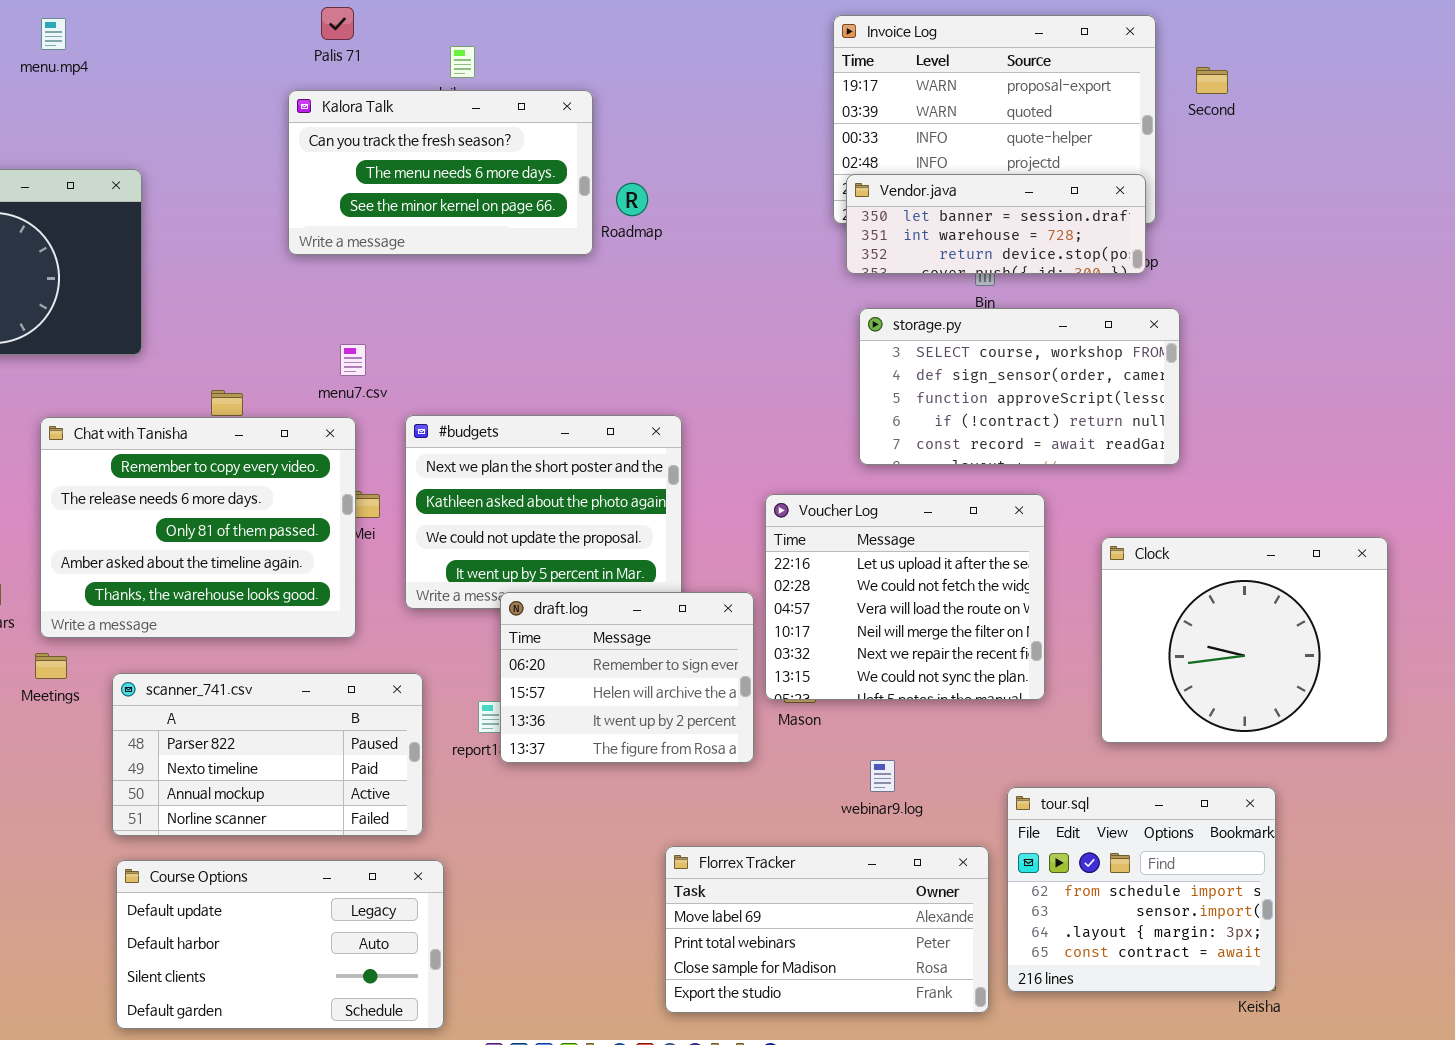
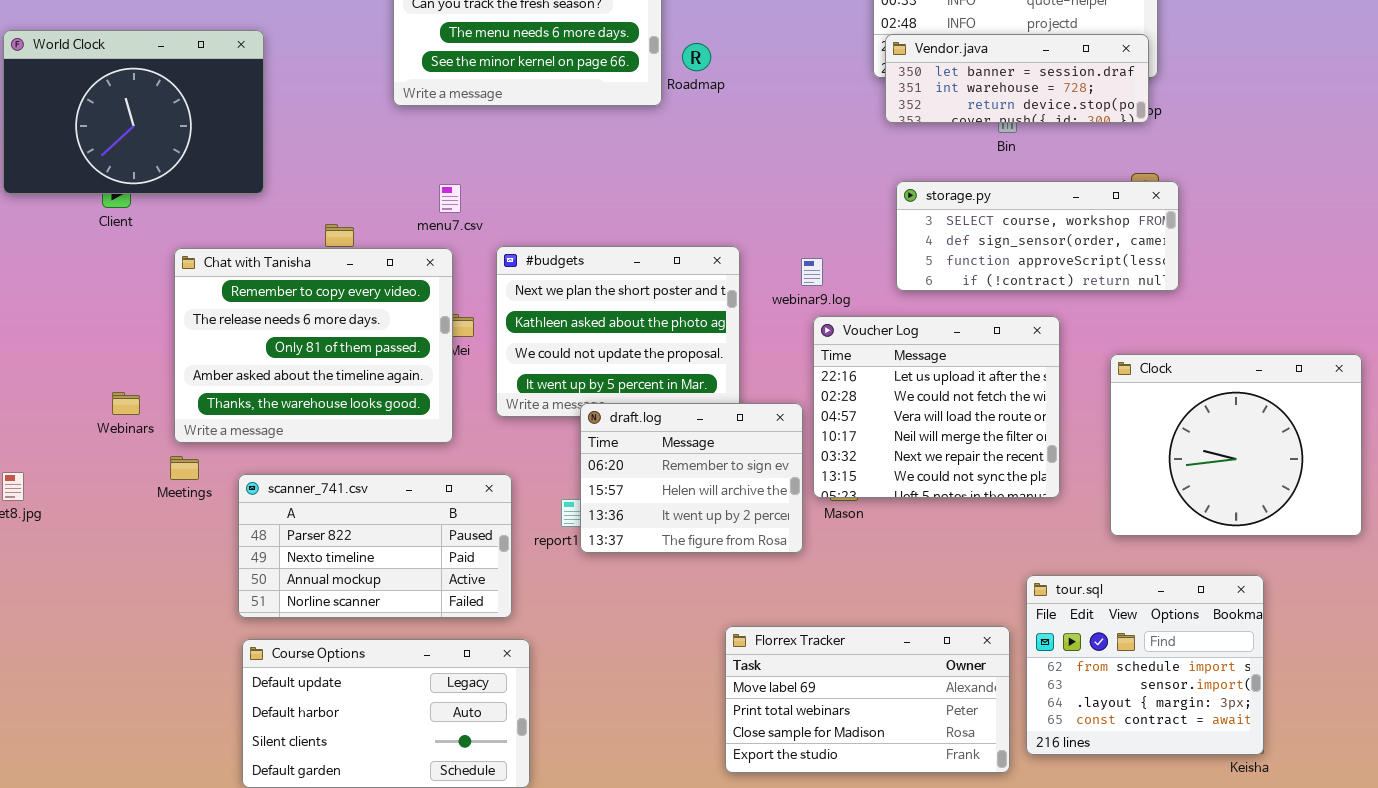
storage.py: [859,308,1180,465] -> [896,181,1179,291], resized
webinar9.log: [870,760,895,792] -> [801,258,823,286], moved

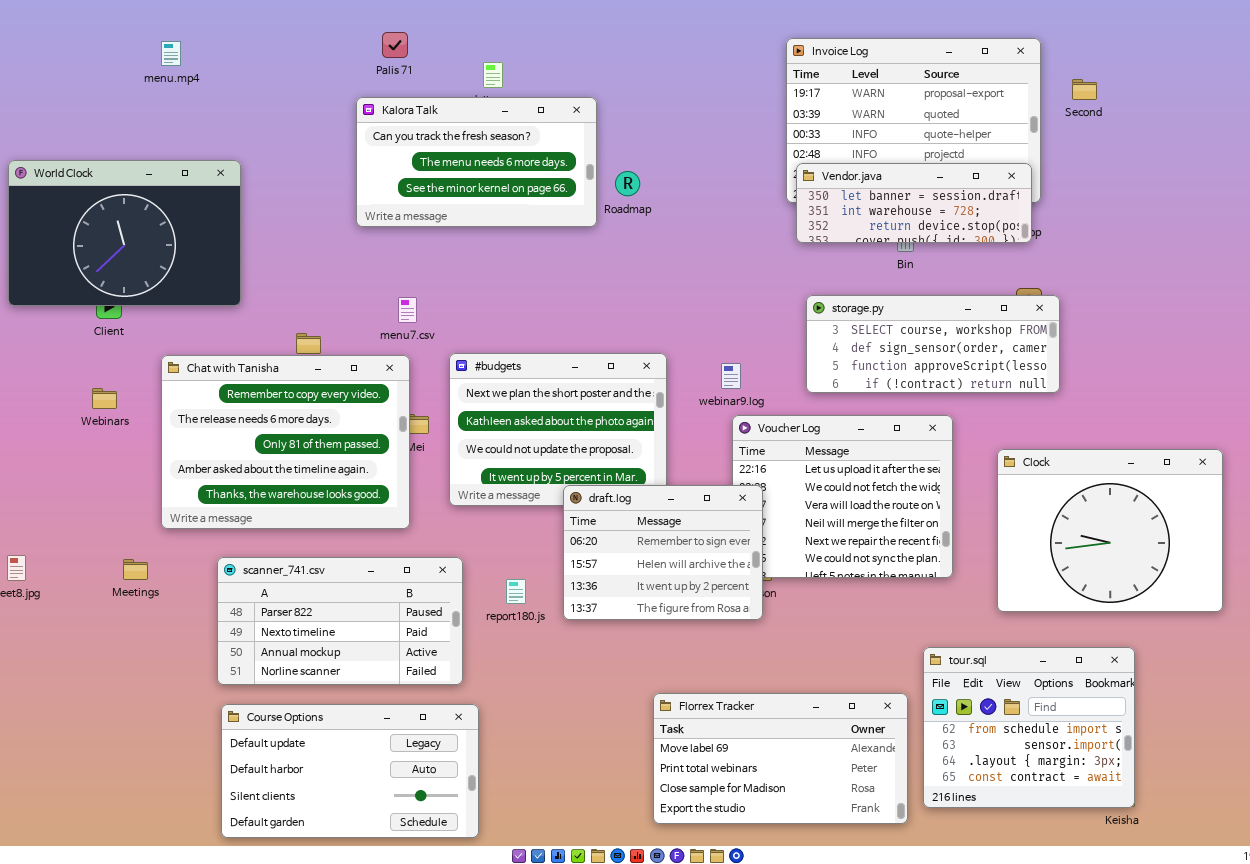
Webinars: [112,392,140,415] -> [92,388,117,409], moved
draft.log: [580,403,803,553] -> [563,485,763,620], moved
Meetings: [170,456,199,480] -> [123,559,148,580], moved

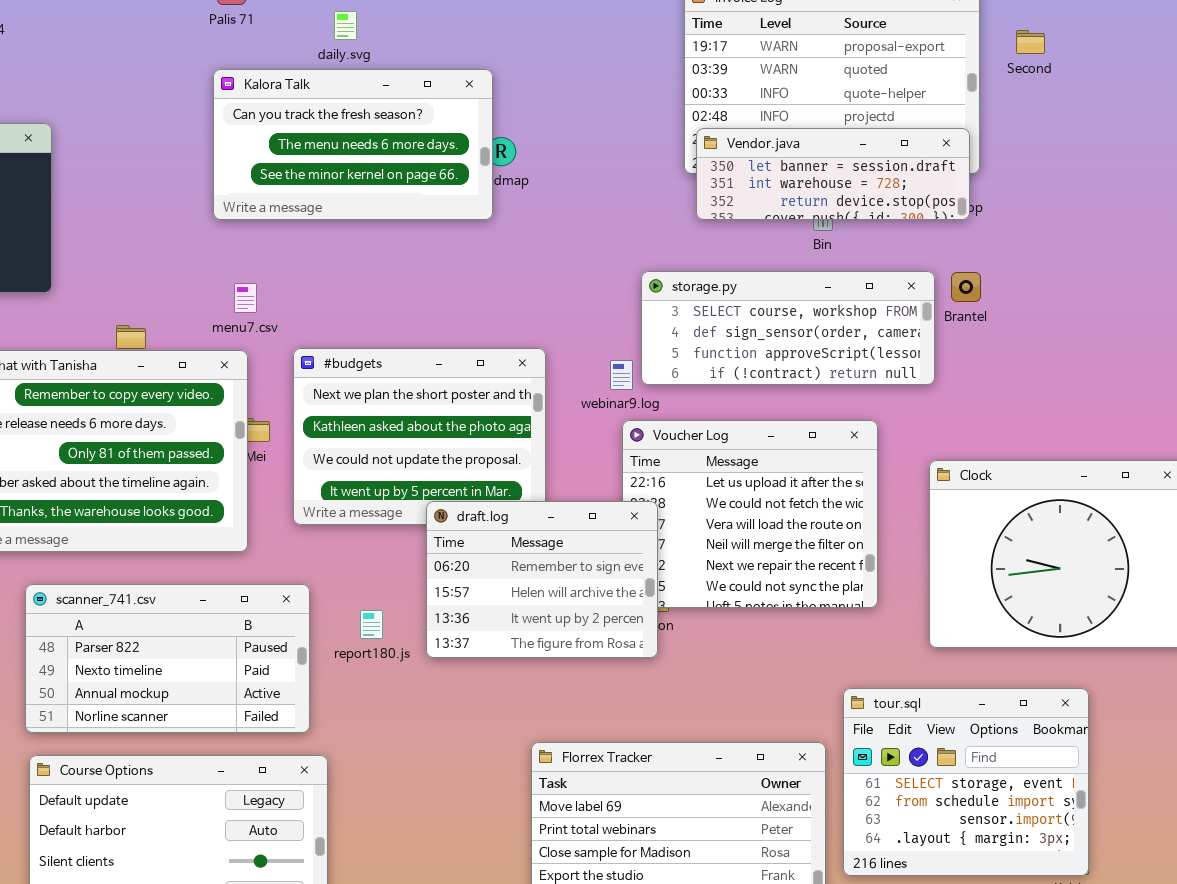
Kalora Talk: [356,97,597,227] -> [213,69,493,220], moved
storage.py: [806,295,1060,393] -> [641,271,935,385], moved
tour.sql: [923,647,1135,808] -> [843,688,1089,876], scrolled up 1 row

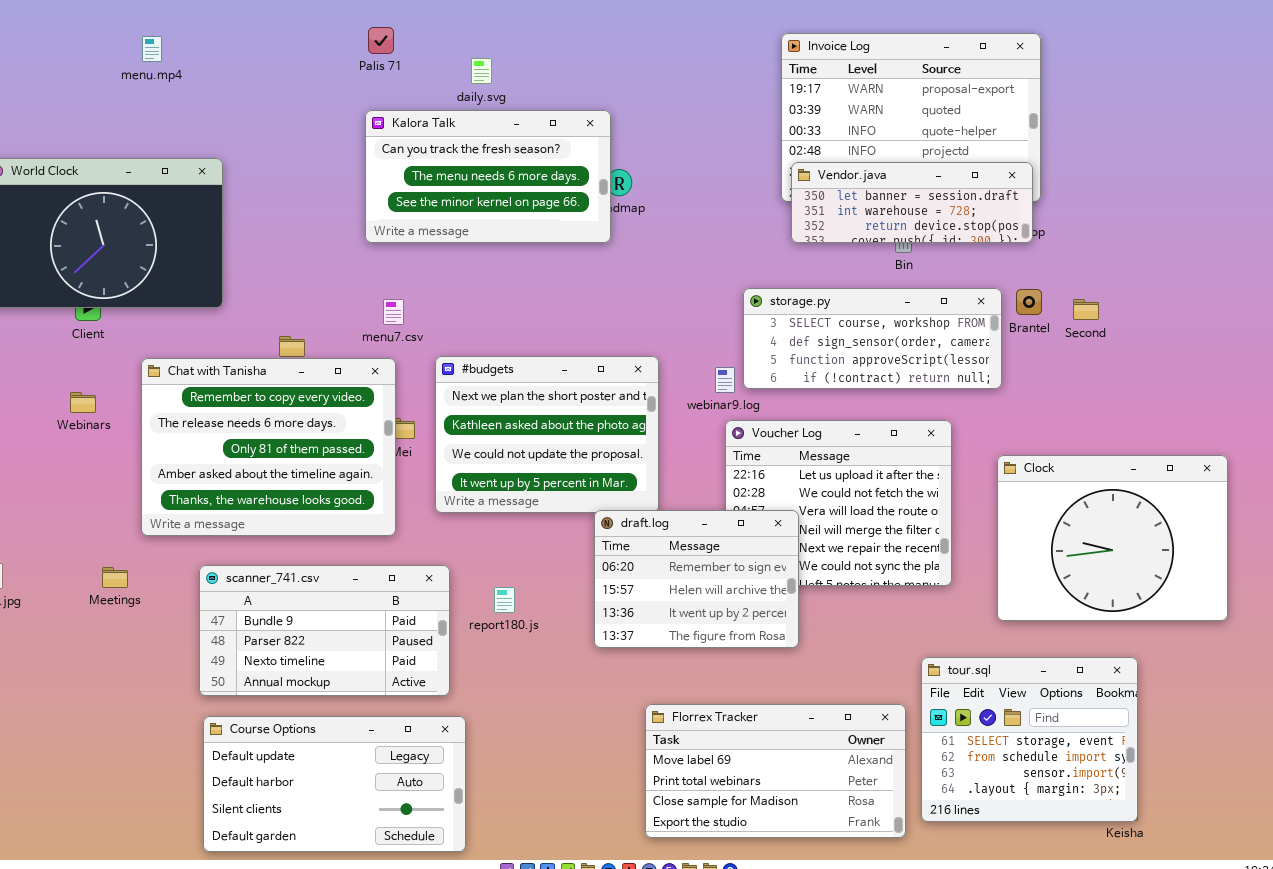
Second: [1016,30,1045,54] -> [1073,299,1099,320], moved
draft.log: [426,501,658,658] -> [594,510,799,648], moved
scanner_741.csv: [25,584,310,733] -> [199,565,450,696], scrolled up 1 row

